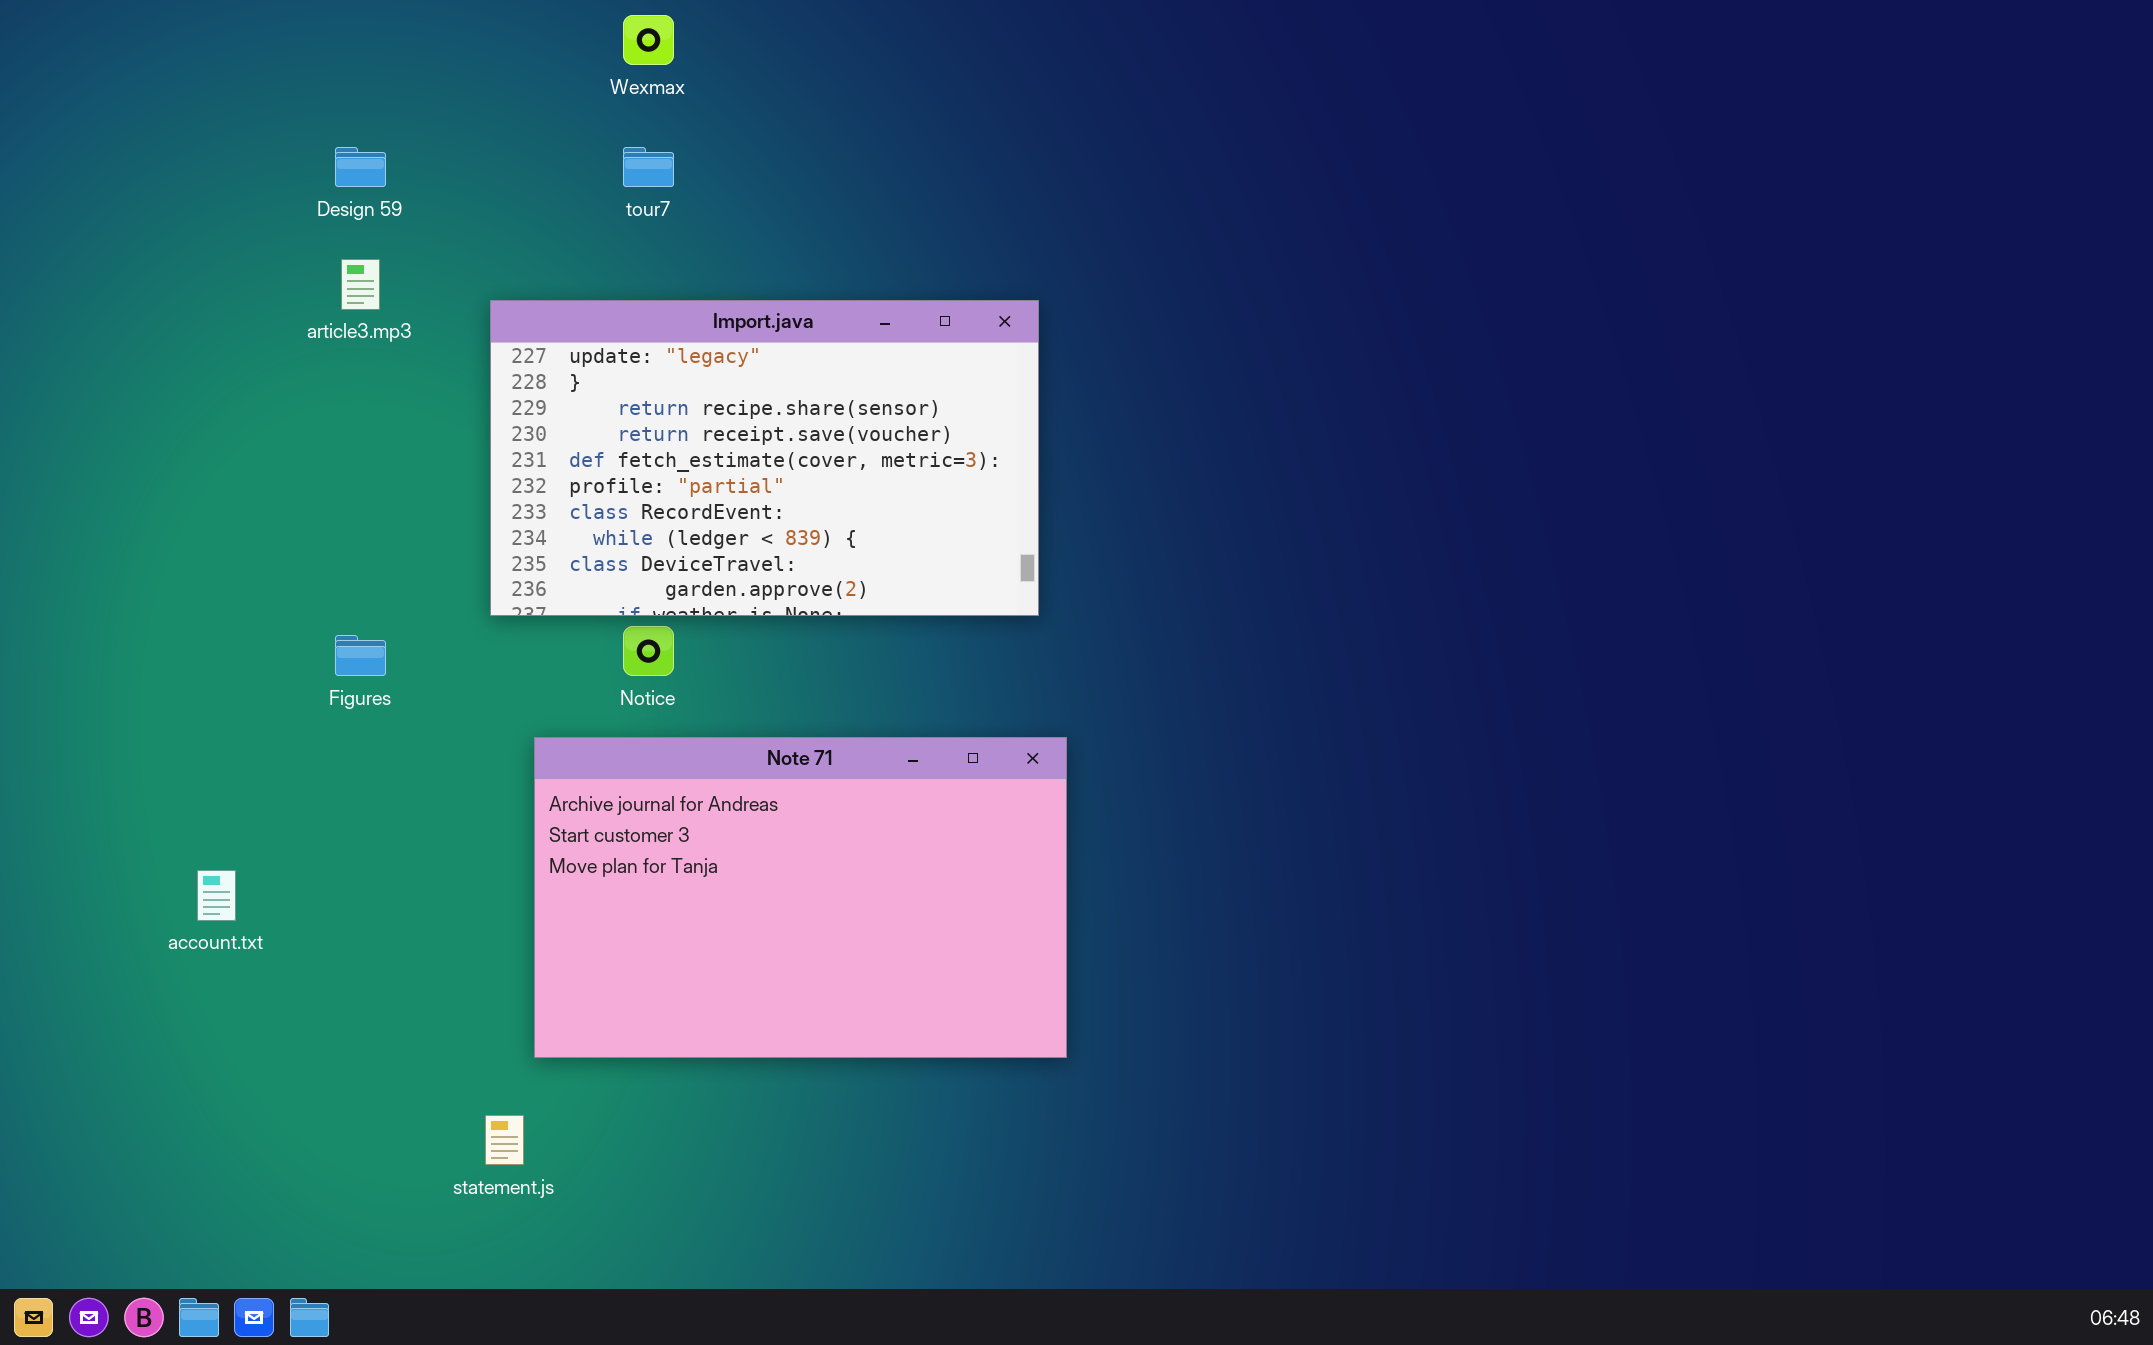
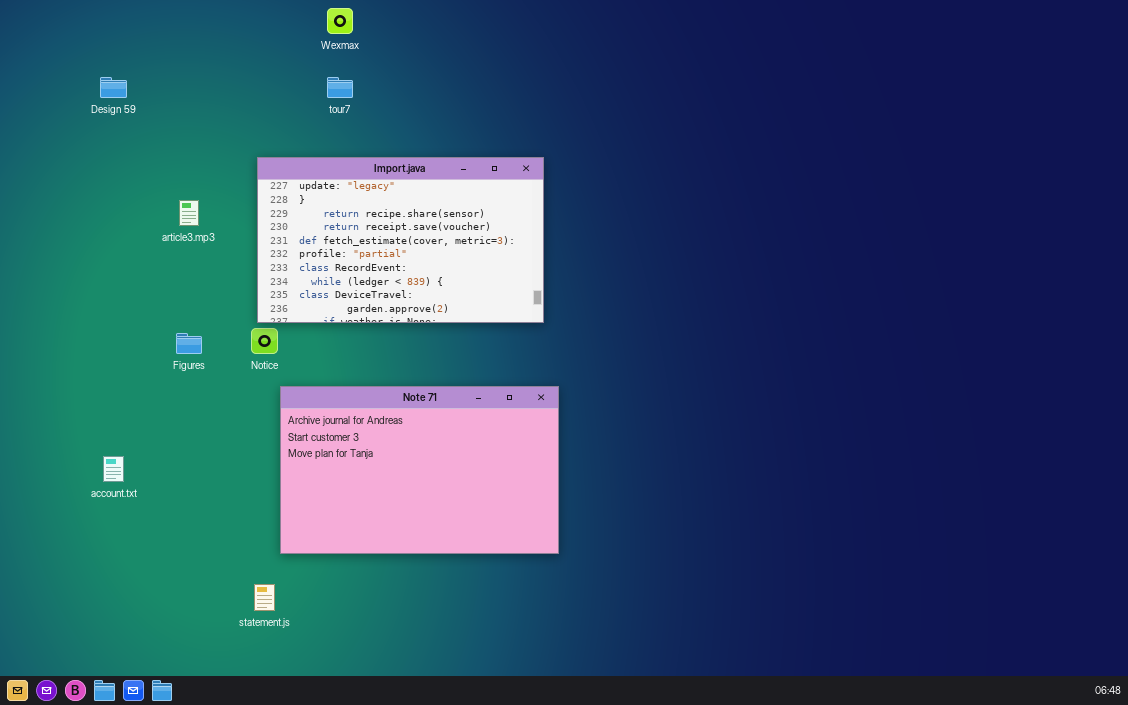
Design 59: [335,147,386,187] -> [100,77,127,98], moved
article3.mp3: [341,259,380,310] -> [179,200,199,226], moved
Notice: [623,626,674,676] -> [251,328,278,354], moved

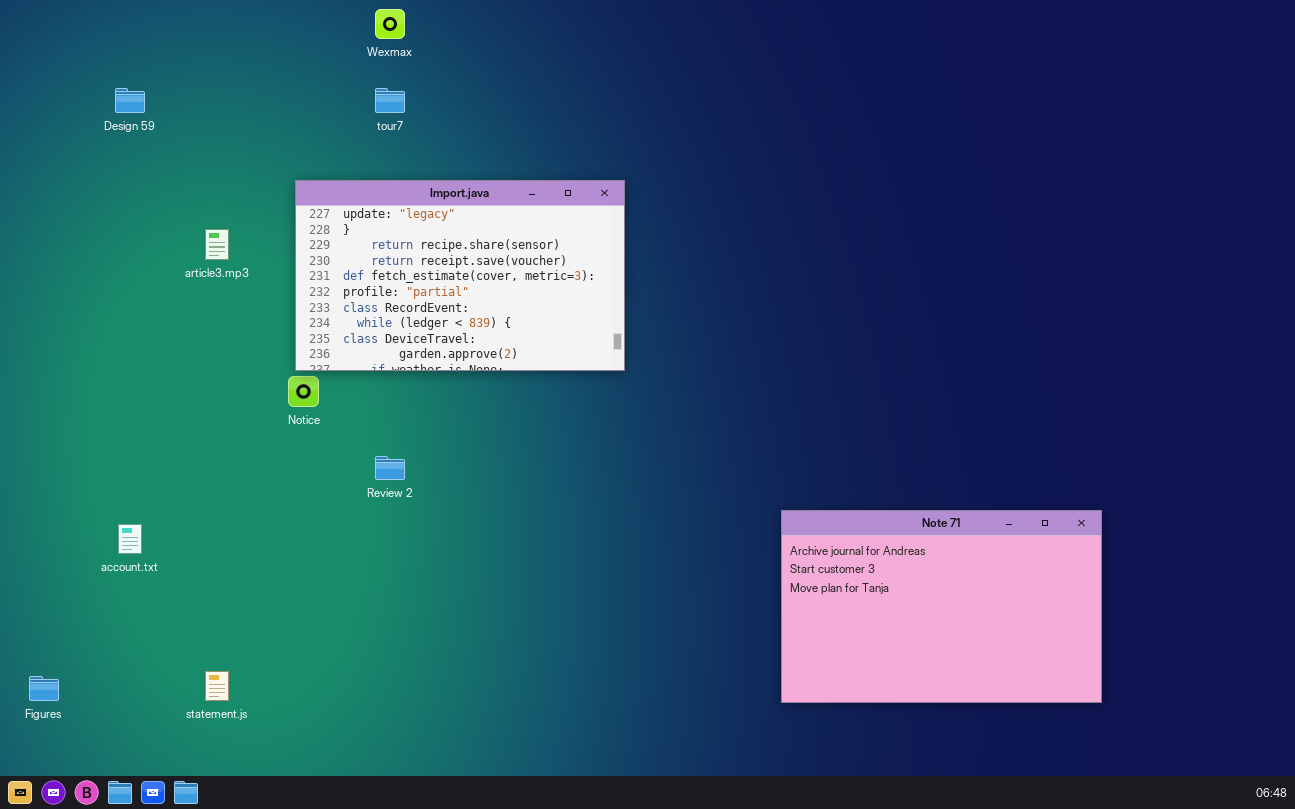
Figures: [176,333,202,354] -> [29,676,59,701], moved
Note 71: [280,386,559,554] -> [781,510,1102,703], moved
statement.js: [254,584,275,611] -> [205,671,229,701], moved

